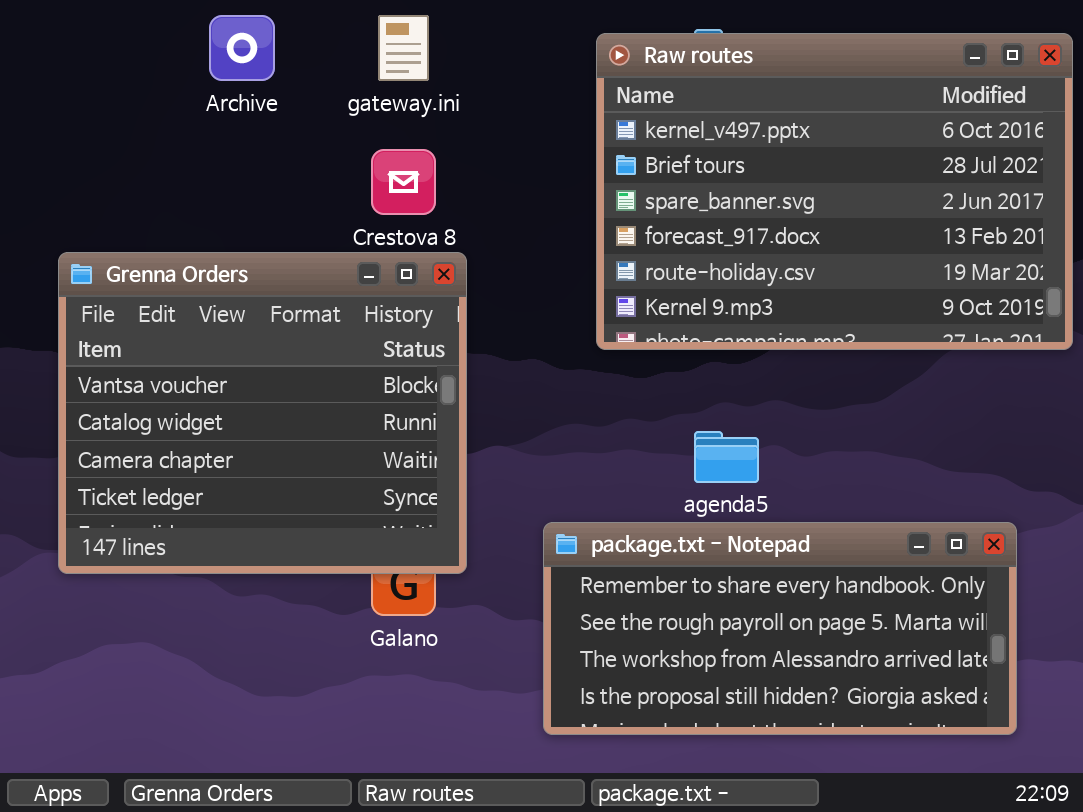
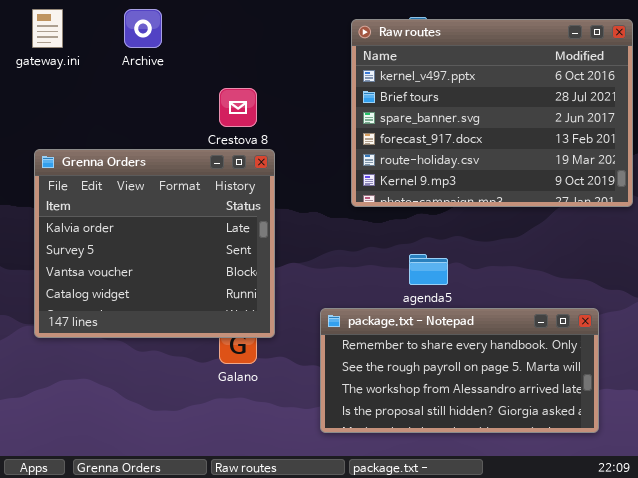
gateway.ini: [378,15,429,81] -> [32,9,63,48], moved
Grenna Orders: [58,252,467,574] -> [34,149,275,338], scrolled up 2 rows

